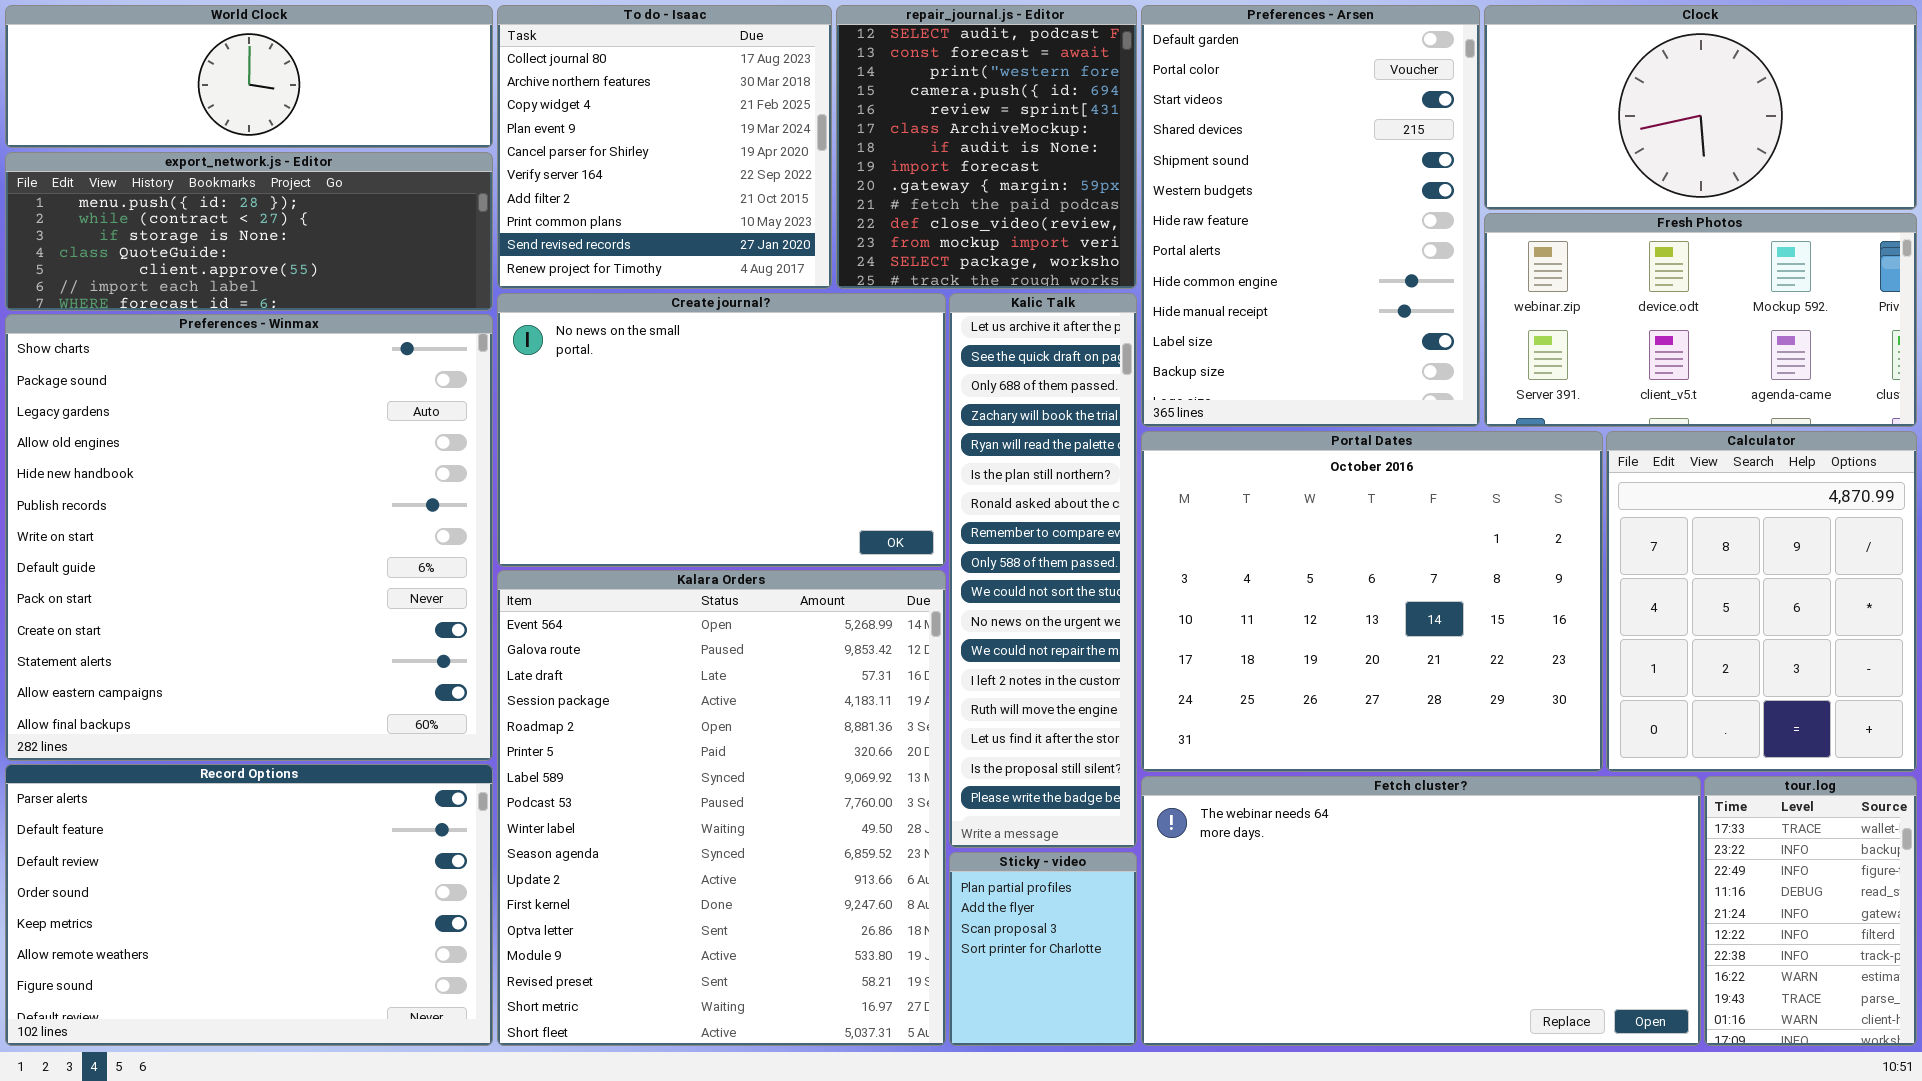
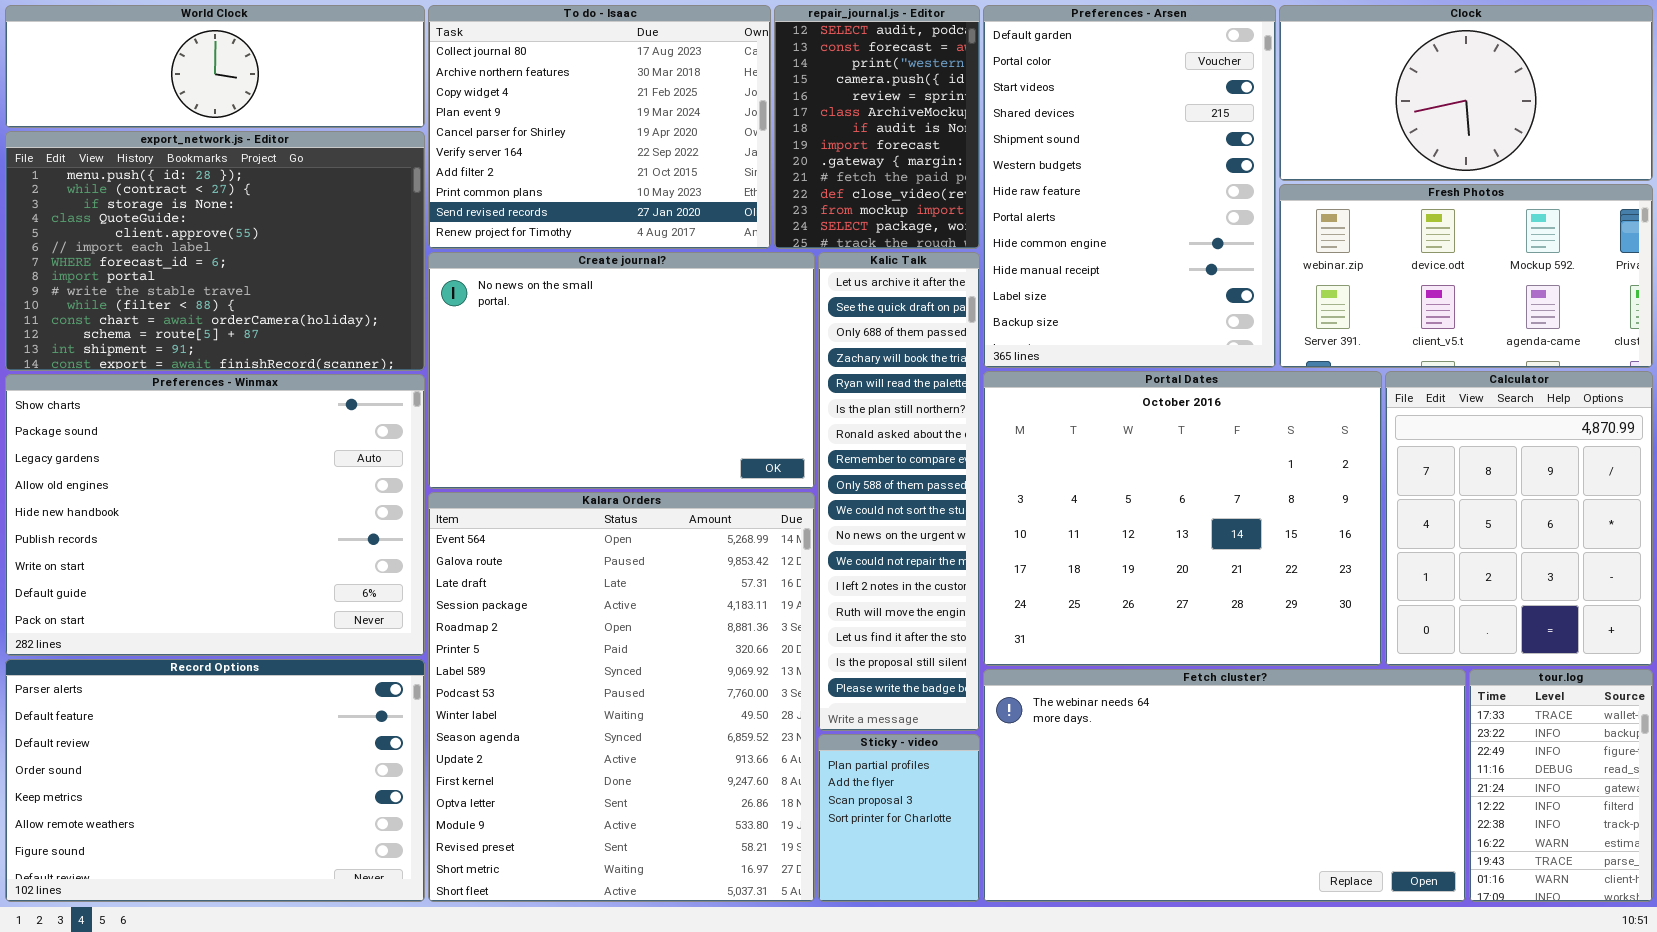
To do - Isaac: [497,5,832,289] -> [428,5,771,249], resized
repair_journal.js - Editor: [836,5,1137,289] -> [774,5,980,249], resized
export_network.js - Editor: [5,152,493,311] -> [5,131,425,371], resized
Preferences - Winmax: [5,314,493,761] -> [5,374,425,656], resized

